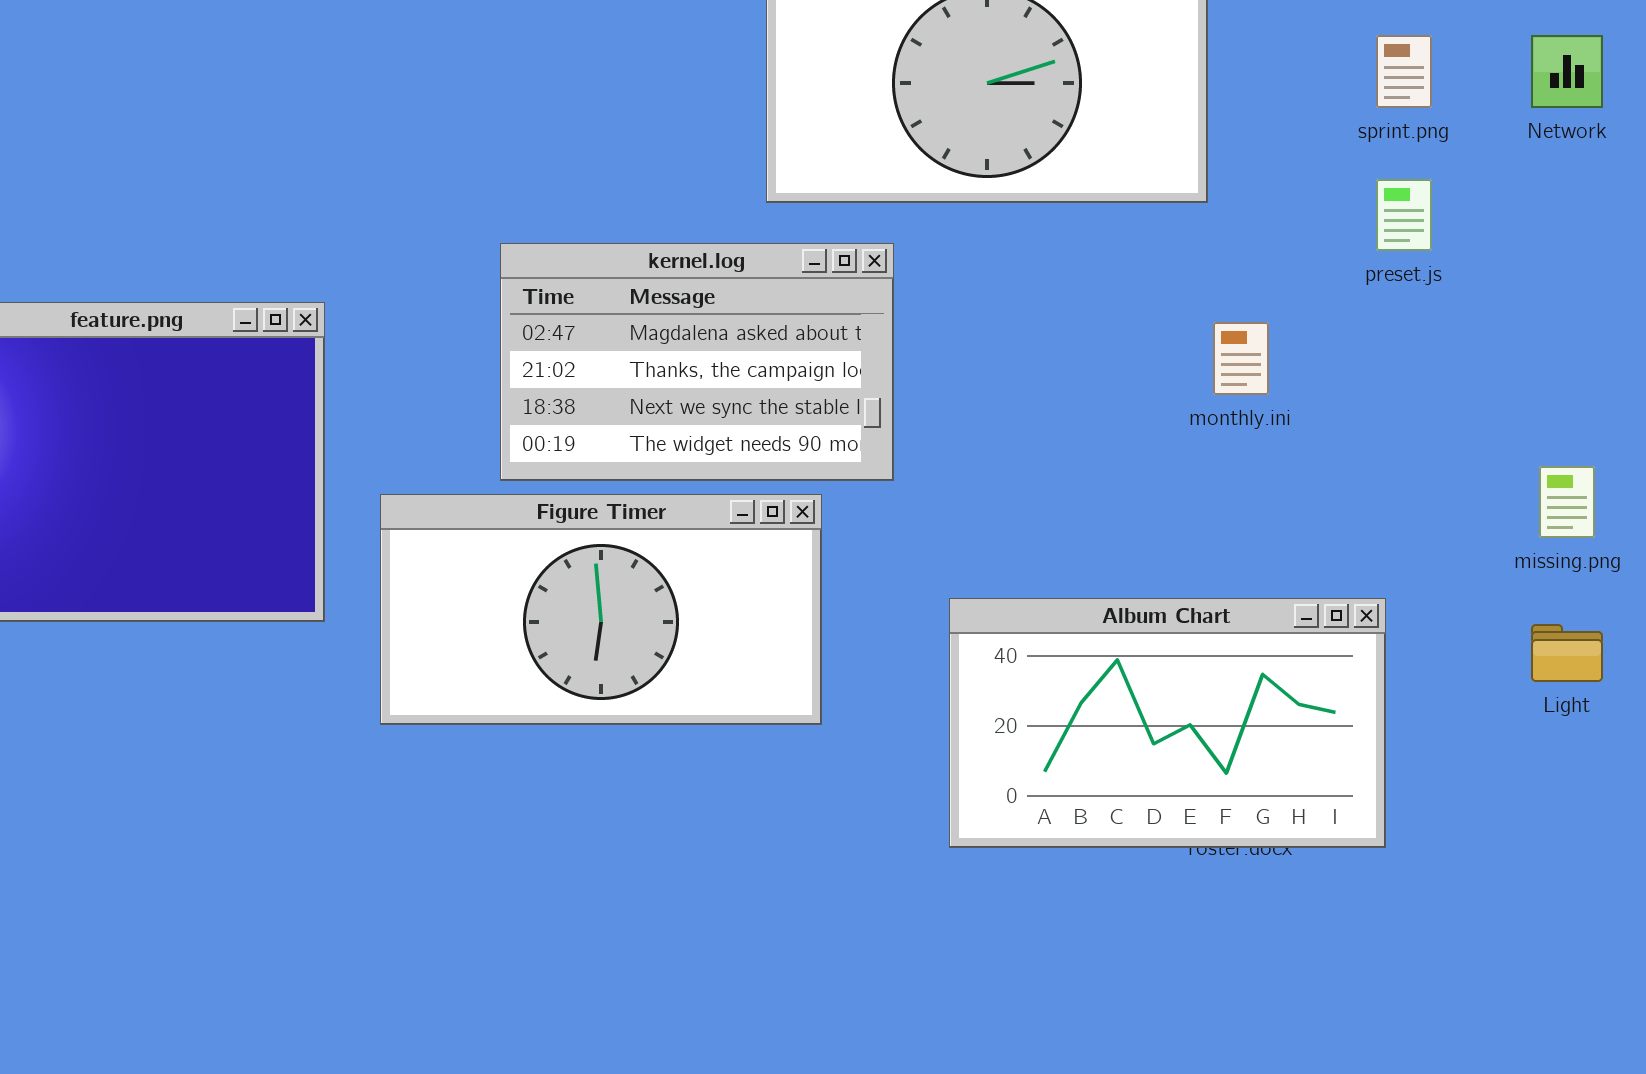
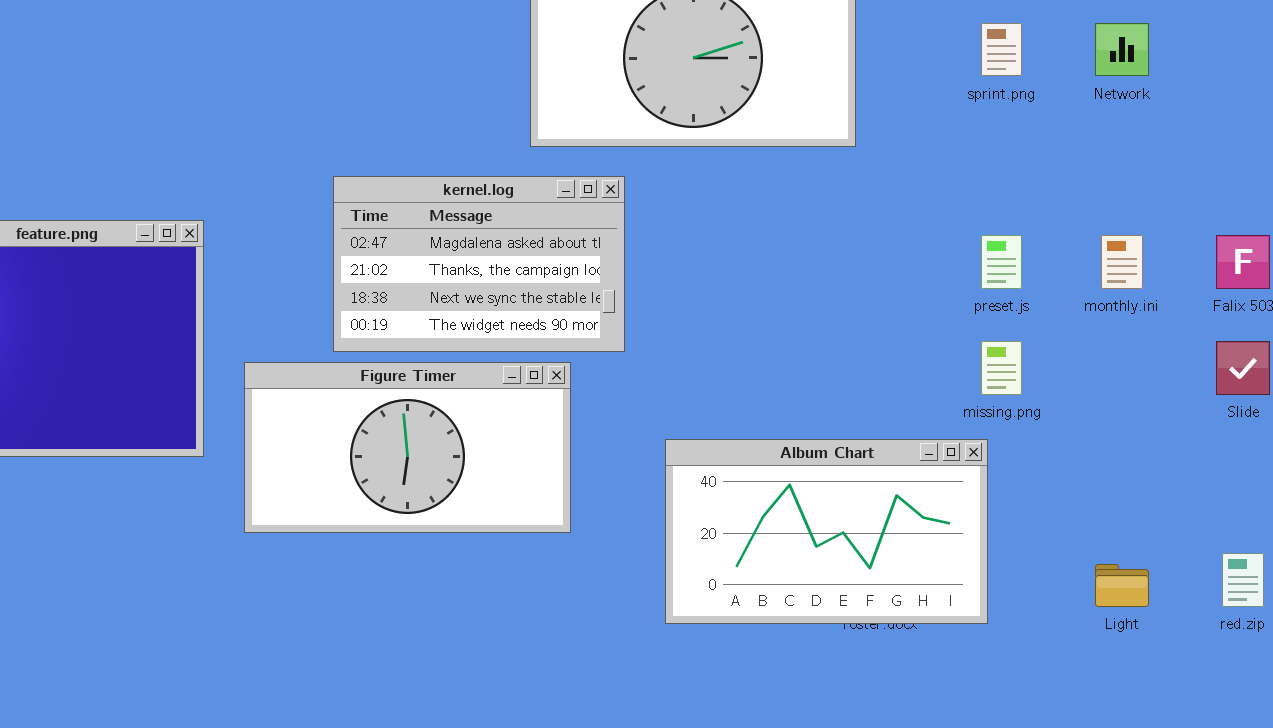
preset.js: [1376,179,1432,251] -> [981,235,1022,289], moved
monthly.ini: [1213,322,1269,395] -> [1101,235,1143,289], moved
missing.png: [1539,466,1595,538] -> [981,341,1022,395], moved
Light: [1531,624,1603,682] -> [1095,564,1149,607], moved

